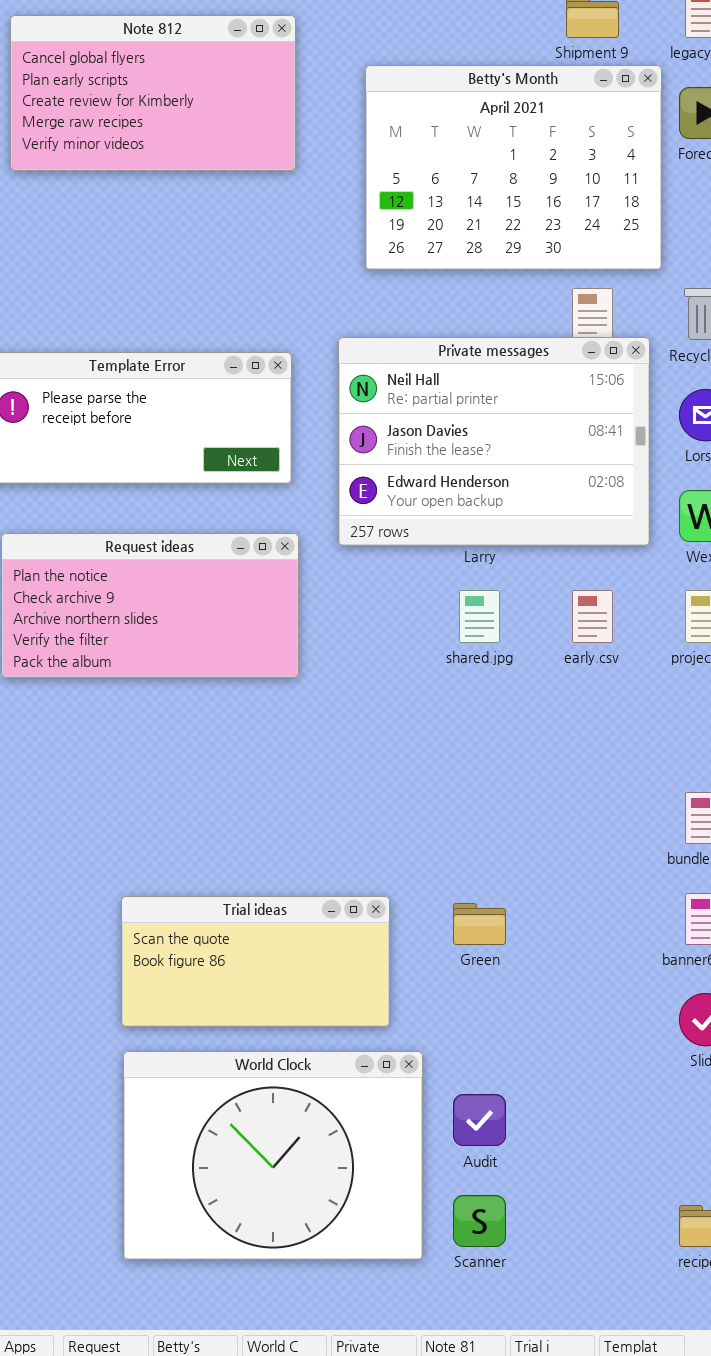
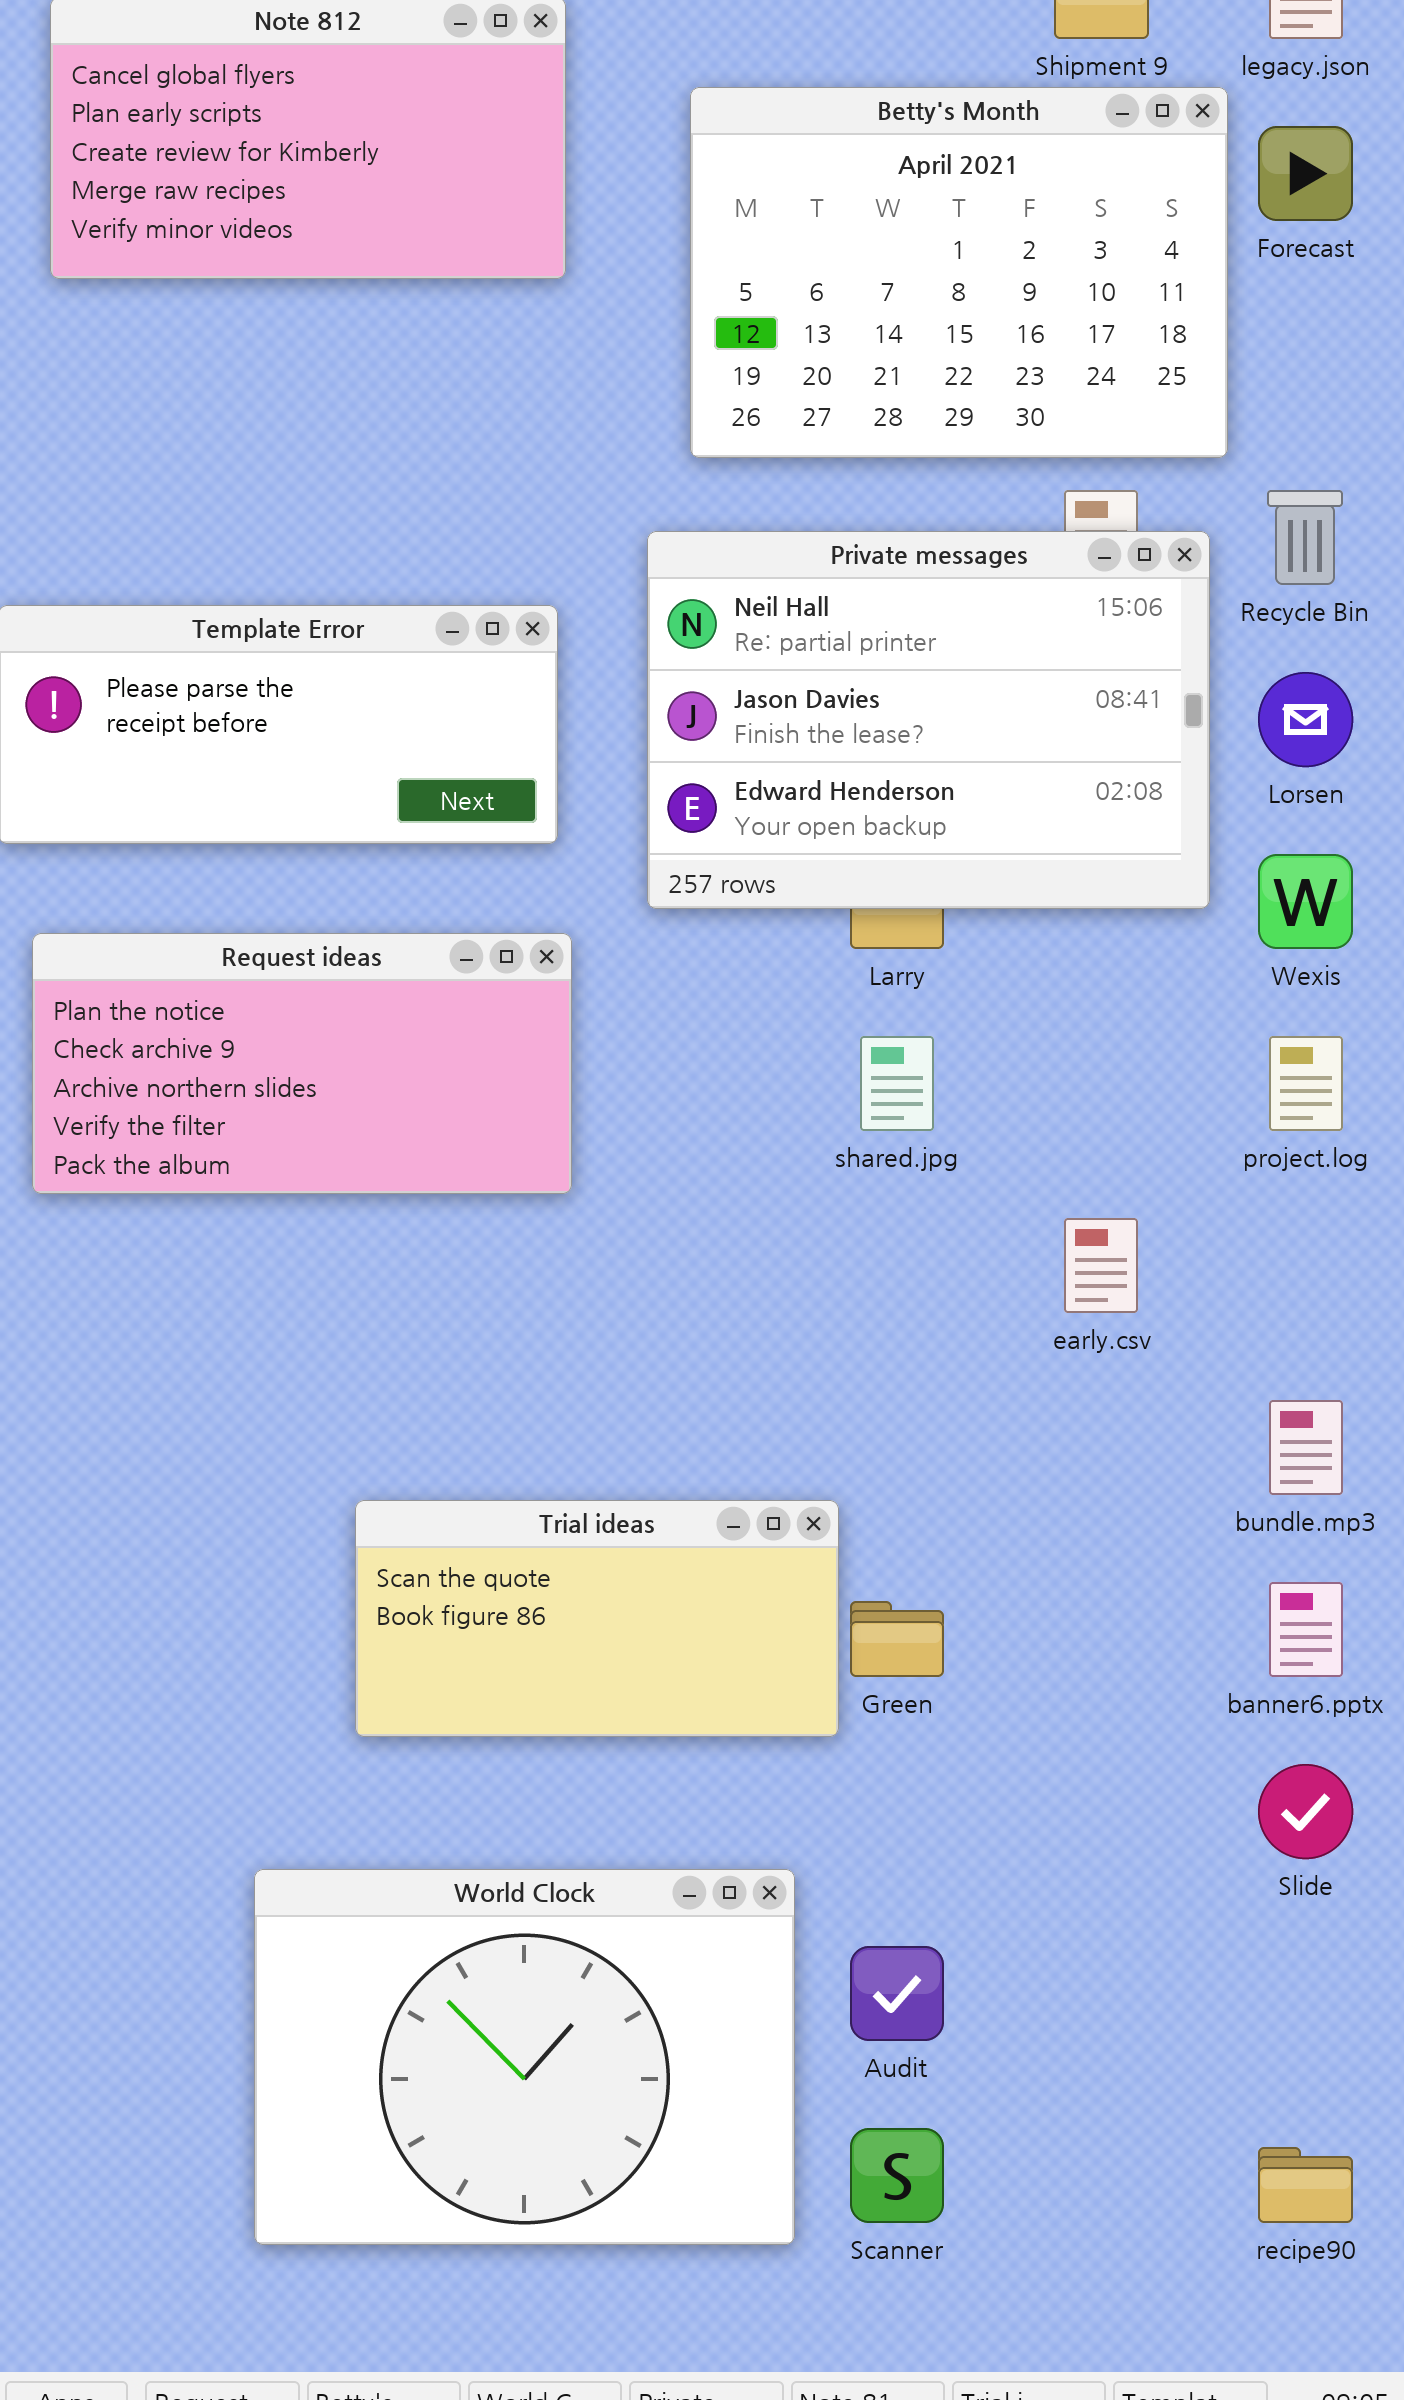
Private messages: [338,337,650,546] -> [647,531,1210,909], moved
early.csv: [572,590,613,643] -> [1064,1218,1138,1313], moved
Trial ideas: [121,896,390,1027] -> [355,1500,839,1737], moved

